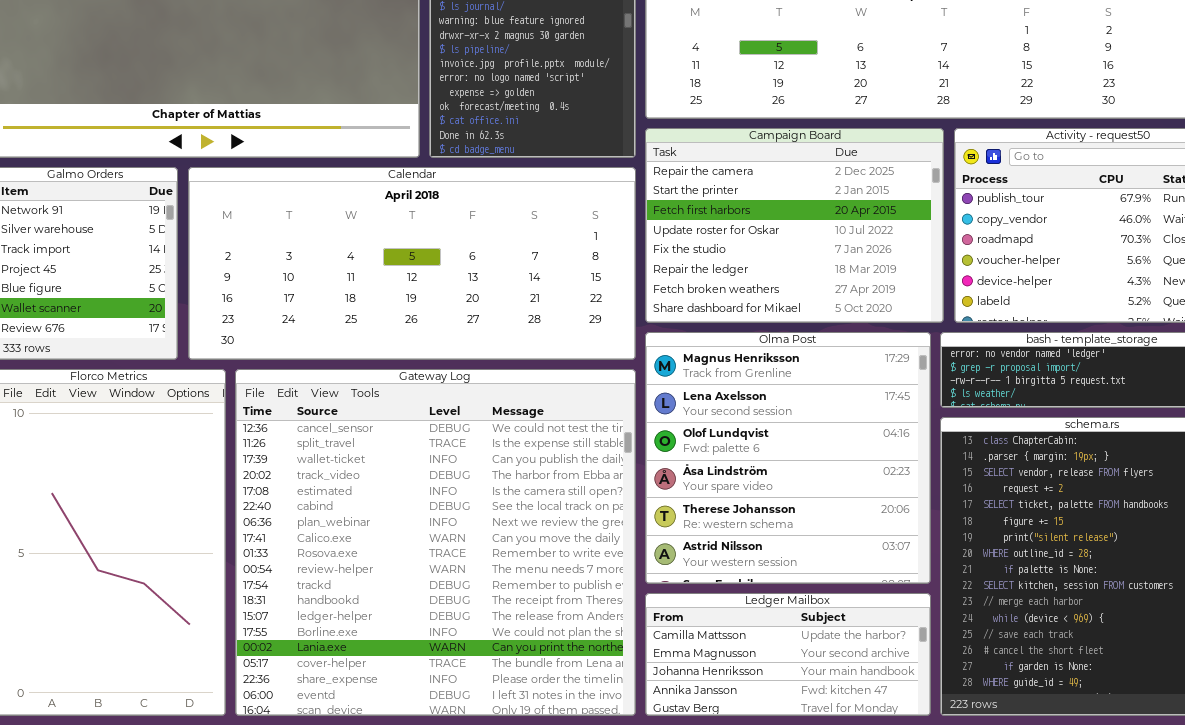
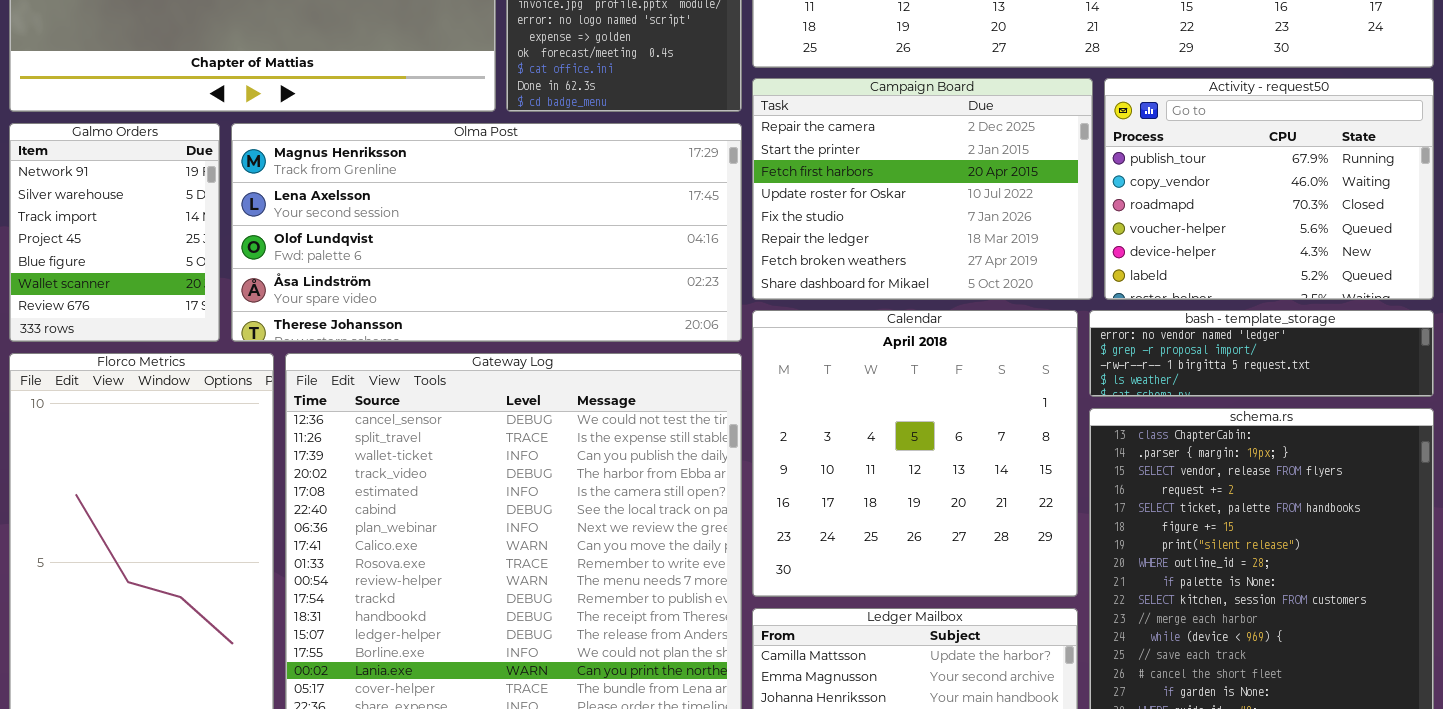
Calendar: [188,167,636,360] -> [752,310,1078,597], moved, resized
Olma Post: [645,332,931,584] -> [231,123,742,342], moved, resized

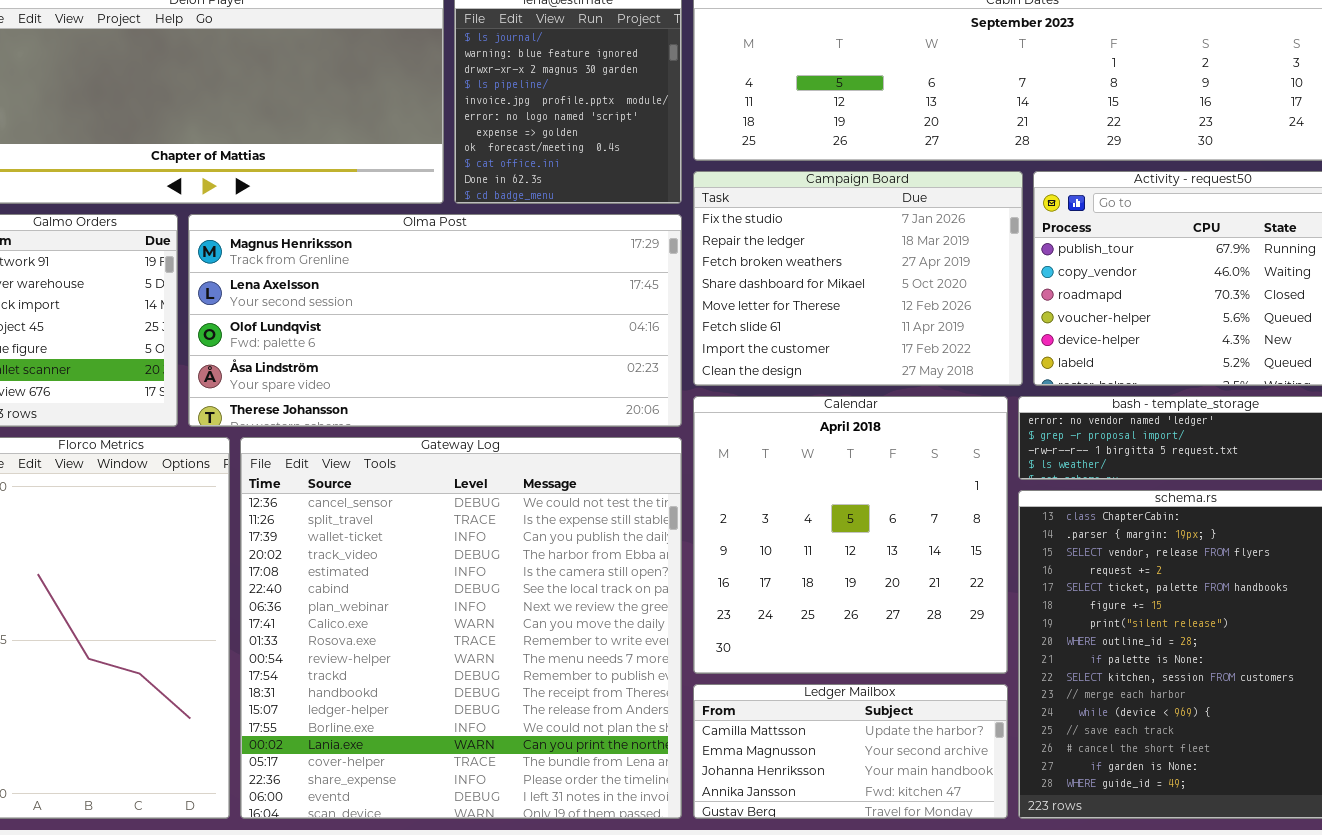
Campaign Board: [752,78,1093,300] -> [693,171,1023,386], scrolled down 4 rows

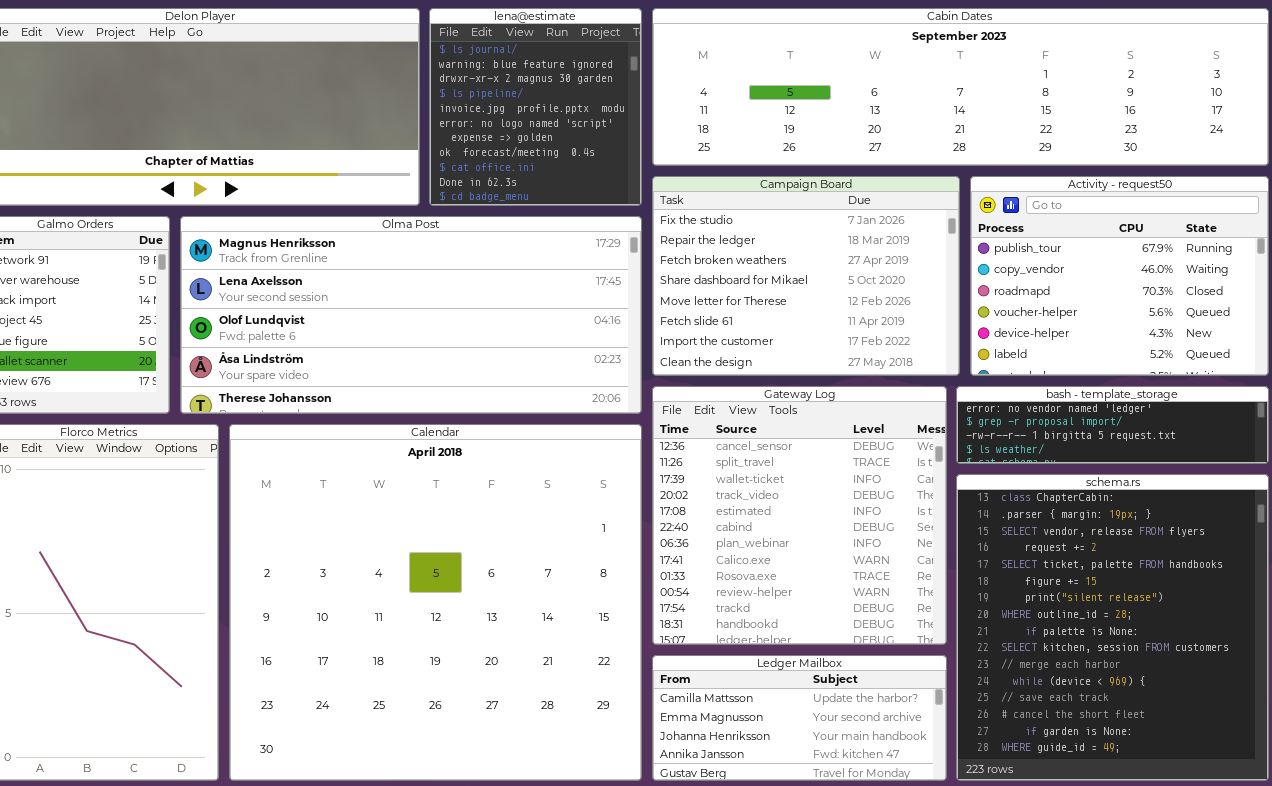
Calendar: [693,396,1008,674] -> [229,424,642,781], moved, resized
Gateway Log: [240,437,682,819] -> [652,386,947,645], moved, resized

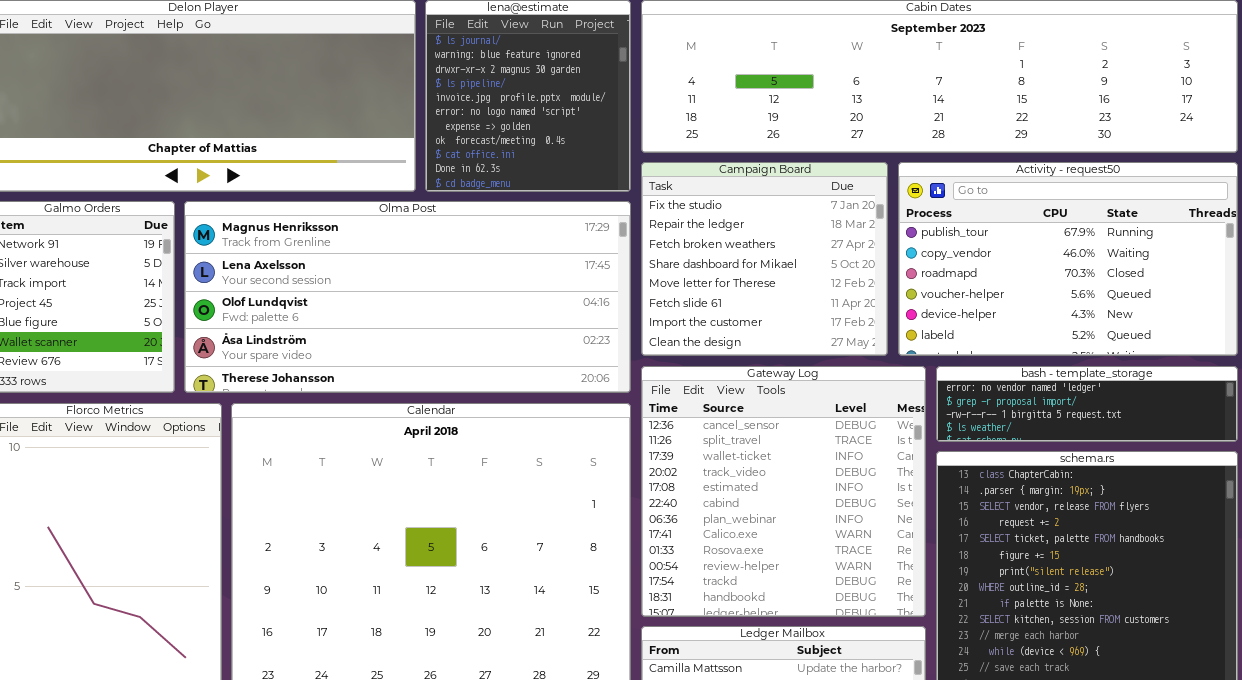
Campaign Board: [652,176,960,376] -> [641,162,888,356], resized
Activity - request50: [970,176,1269,376] -> [898,162,1238,356], resized

